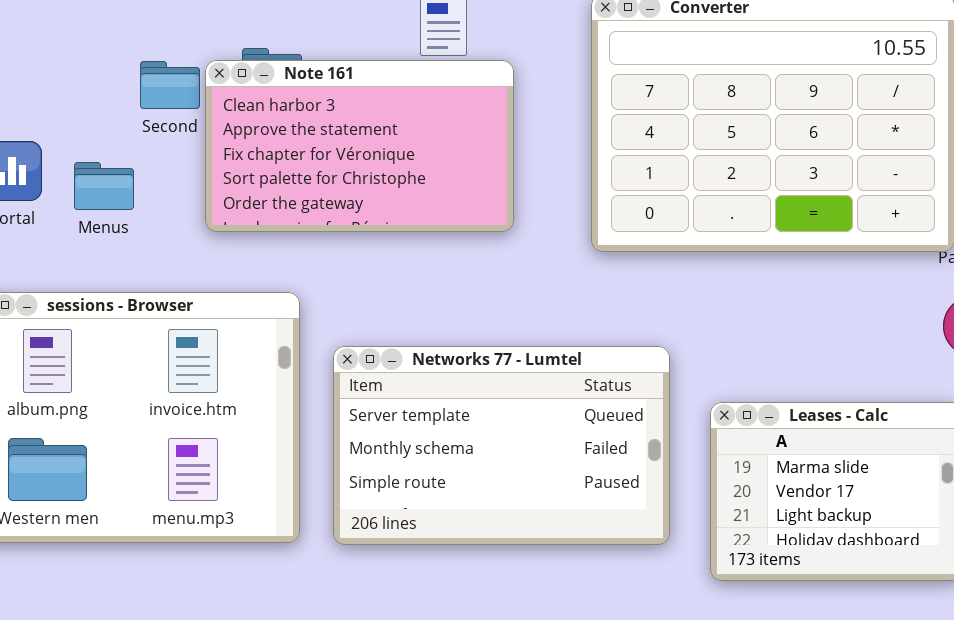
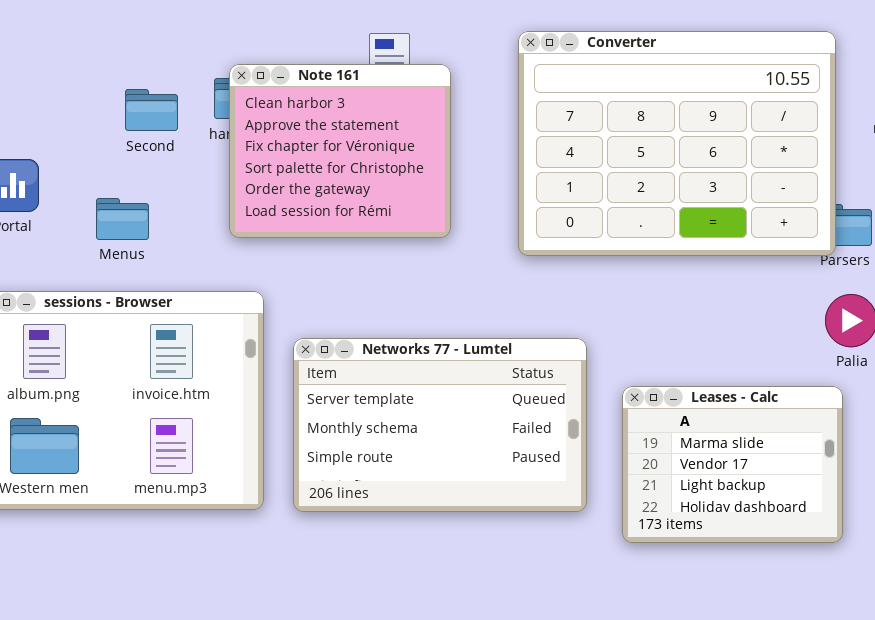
Note 161: [205,60,514,232] -> [229,64,451,238], resized
Menus: [74,162,134,210] -> [96,198,149,240], moved

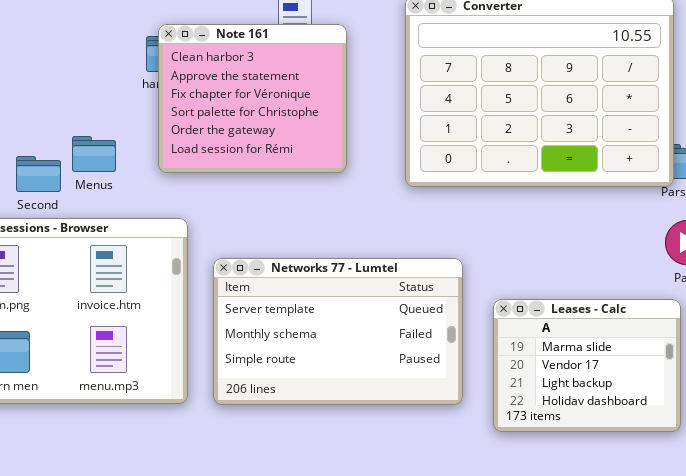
Second: [125,89,178,131] -> [16,156,61,192], moved
Menus: [96,198,149,240] -> [72,136,116,172], moved

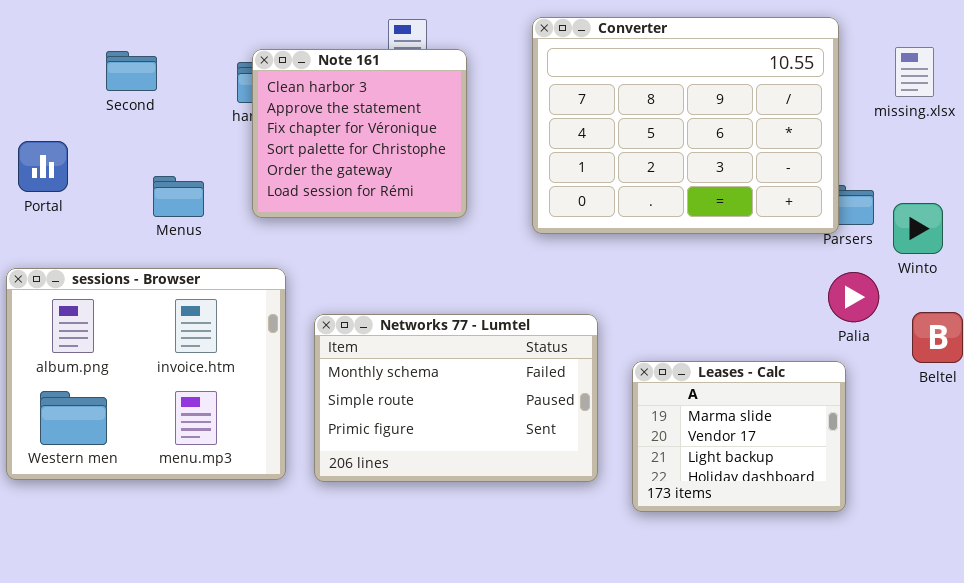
Second: [16,156,61,192] -> [106,51,157,91], moved
Networks 77 - Lumtel: [213,258,463,405] -> [314,314,598,482], scrolled down 1 row

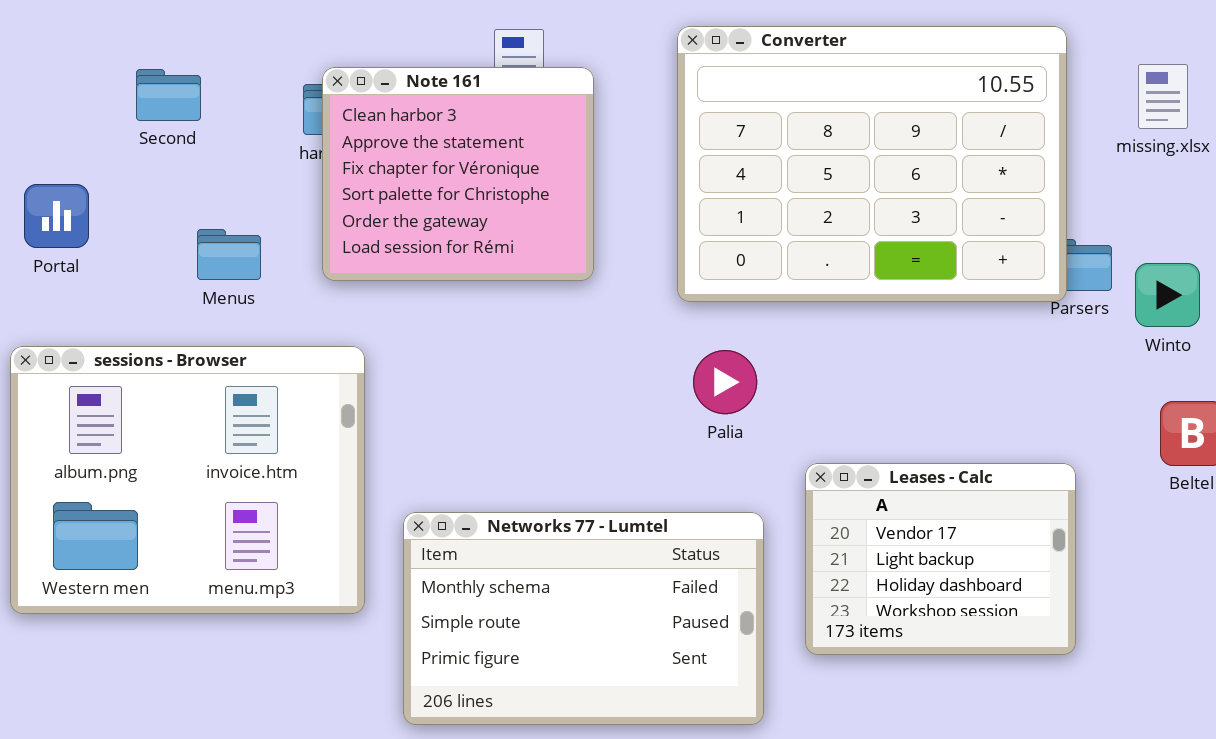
Palia: [828,272,879,322] -> [693,350,757,414], moved
Networks 77 - Lumtel: [314,314,598,482] -> [403,512,764,725], moved
Leases - Calc: [632,361,846,512] -> [805,463,1076,655], scrolled down 1 row

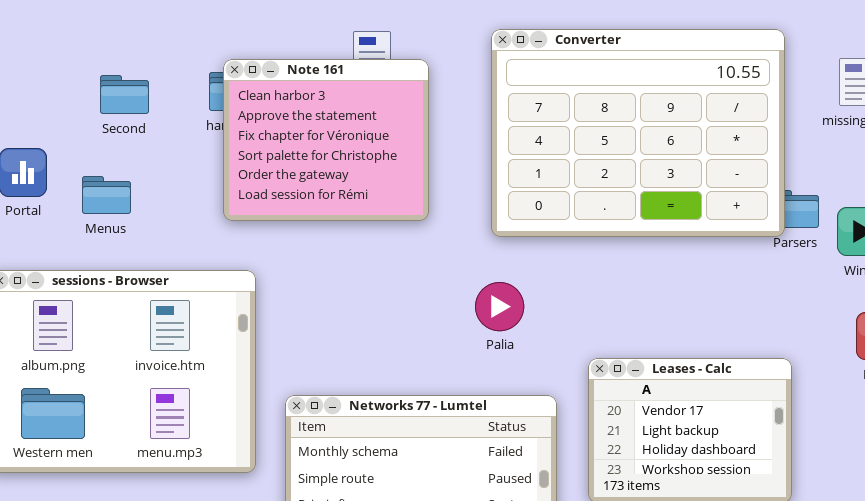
Second: [136,69,201,121] -> [100,75,149,114], moved
Menus: [197,229,261,280] -> [82,176,131,214], moved
Palia: [693,350,757,414] -> [475,282,524,331], moved

